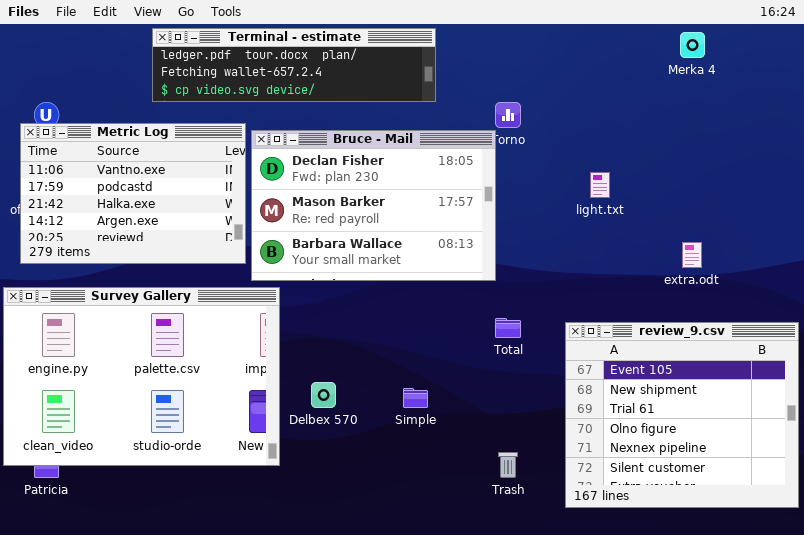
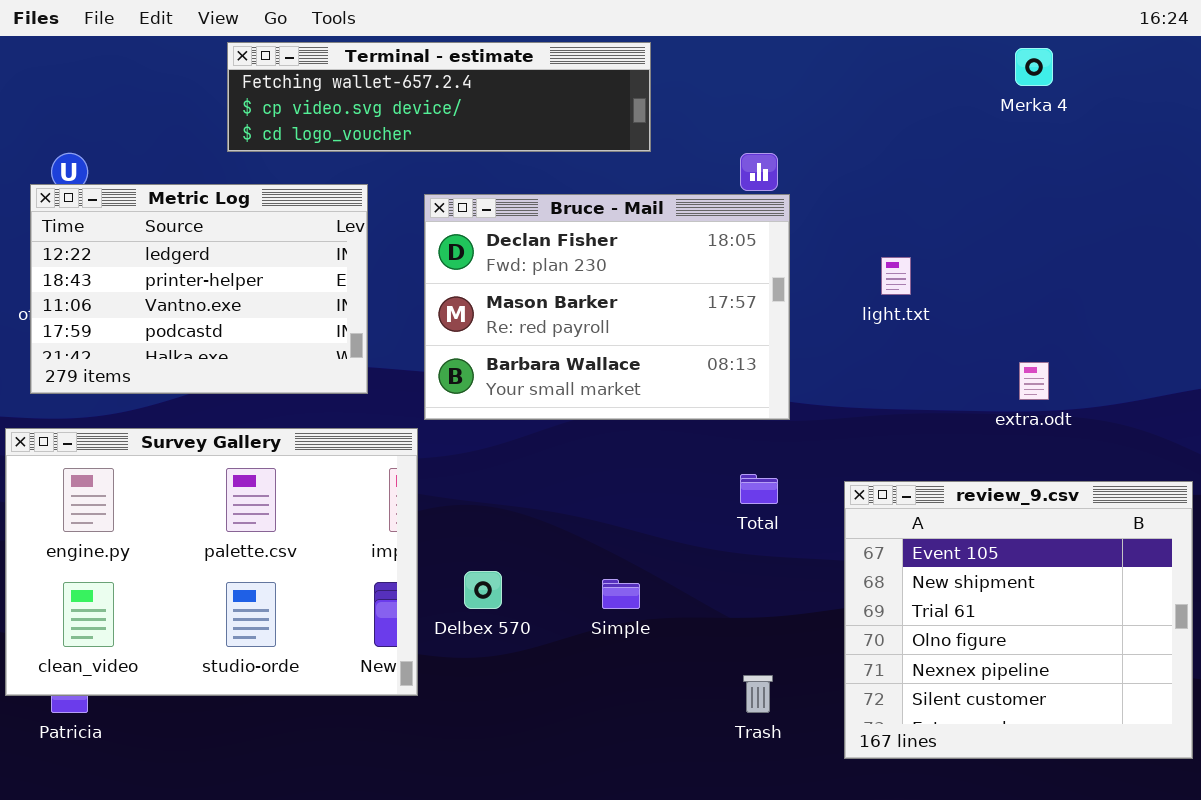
Terminal - estimate: [152,28,436,102] -> [227,42,651,152], scrolled down 1 row
Metric Log: [20,123,246,264] -> [30,184,368,394], scrolled up 2 rows
Bruce - Mail: [251,130,496,281] -> [424,194,790,420], moved

